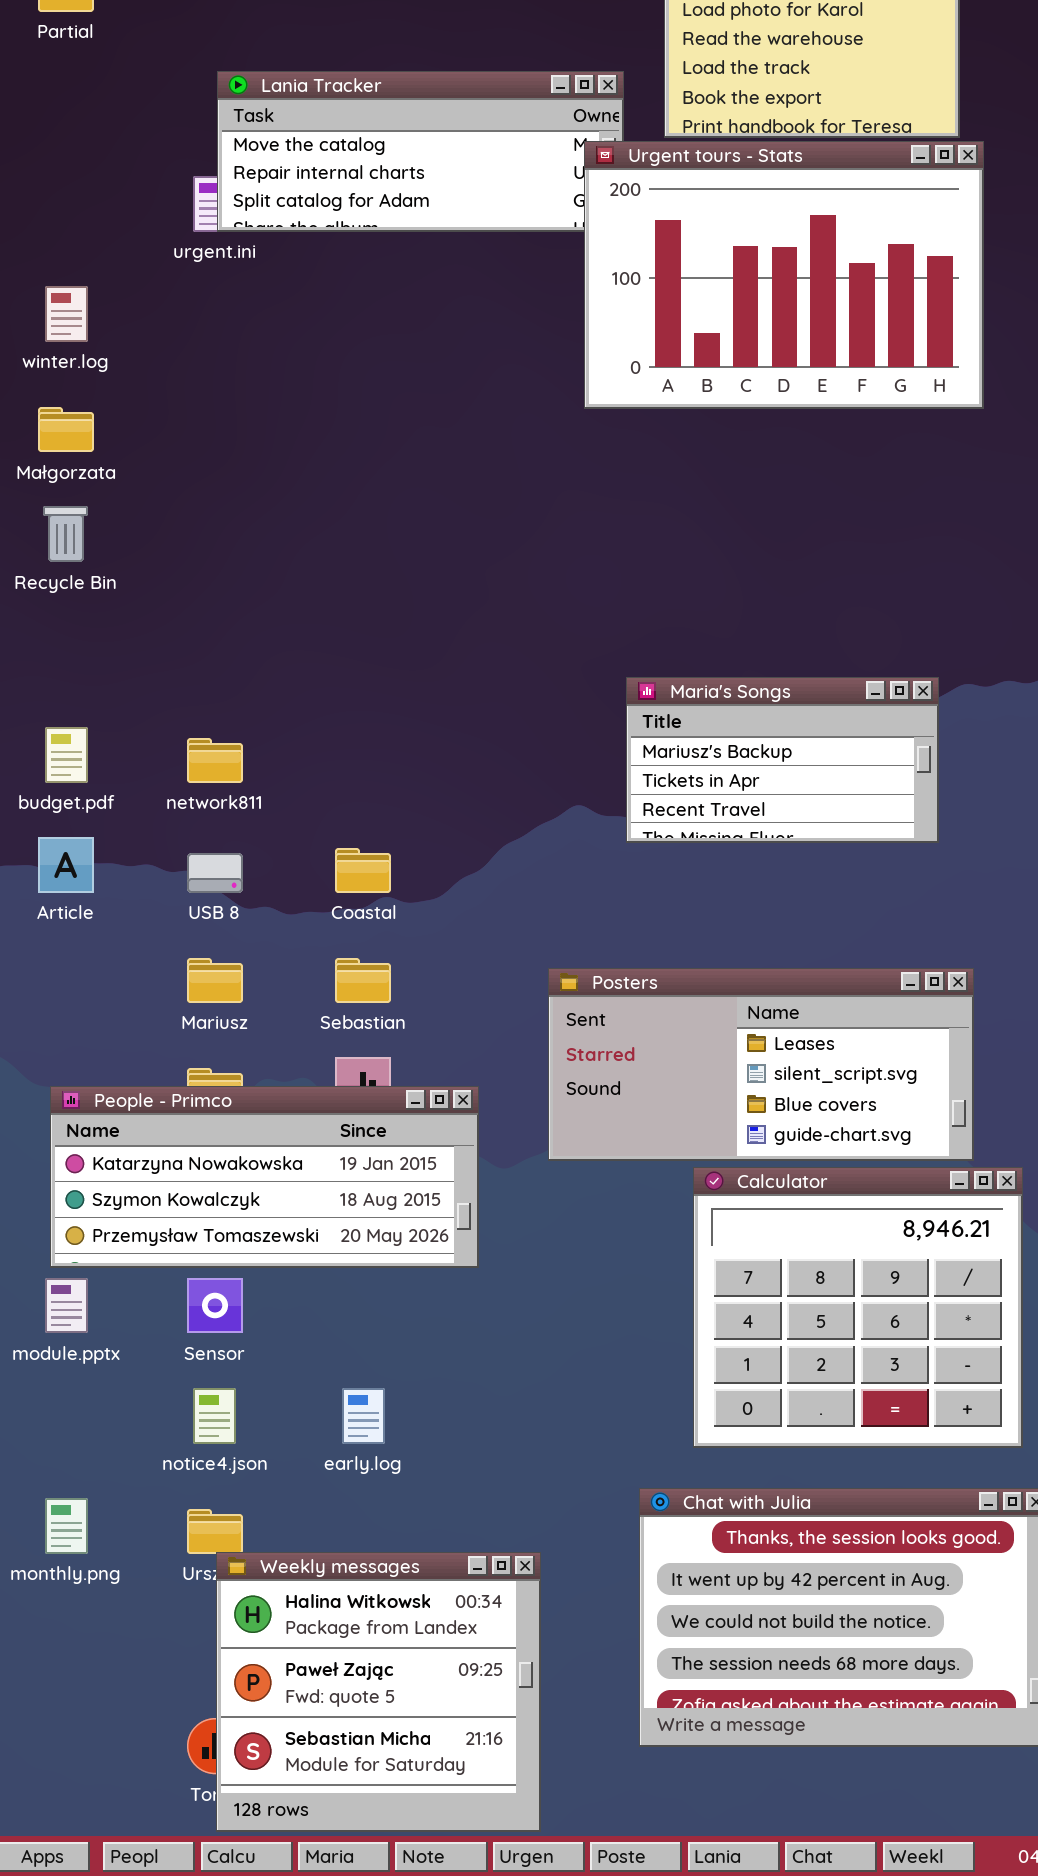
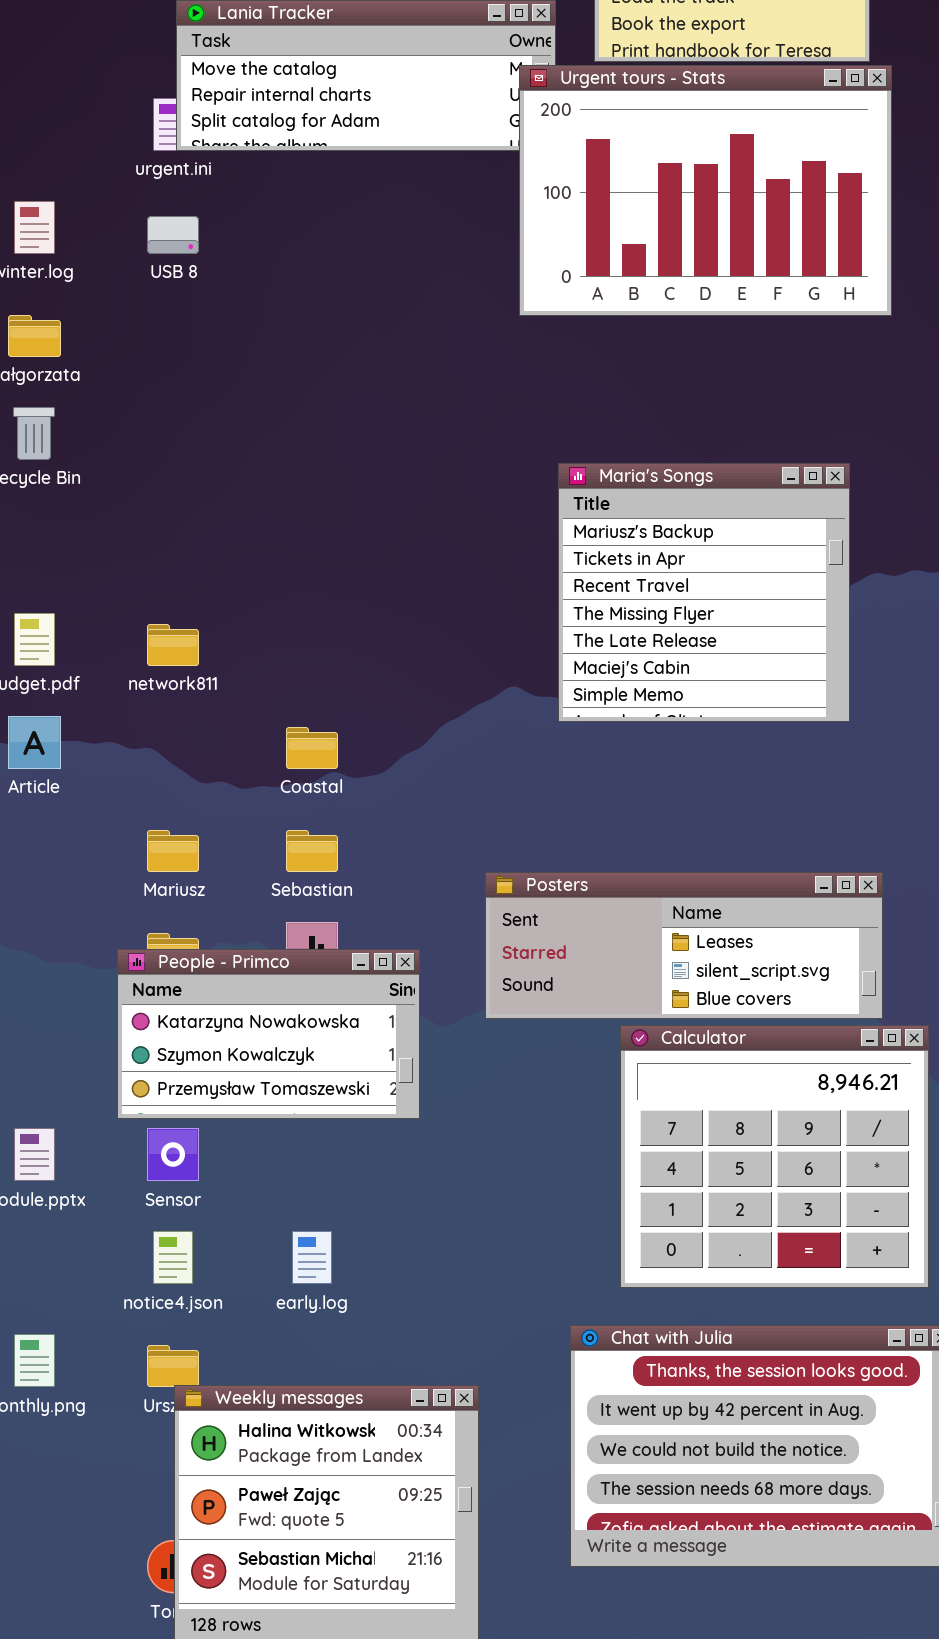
Maria's Songs: [626,677,939,843] -> [558,463,850,722], resized
USB 8: [187,853,243,893] -> [147,216,199,254], moved
Posters: [548,968,974,1161] -> [485,872,883,1019], resized
People - Primco: [50,1086,479,1268] -> [117,949,420,1119], resized

